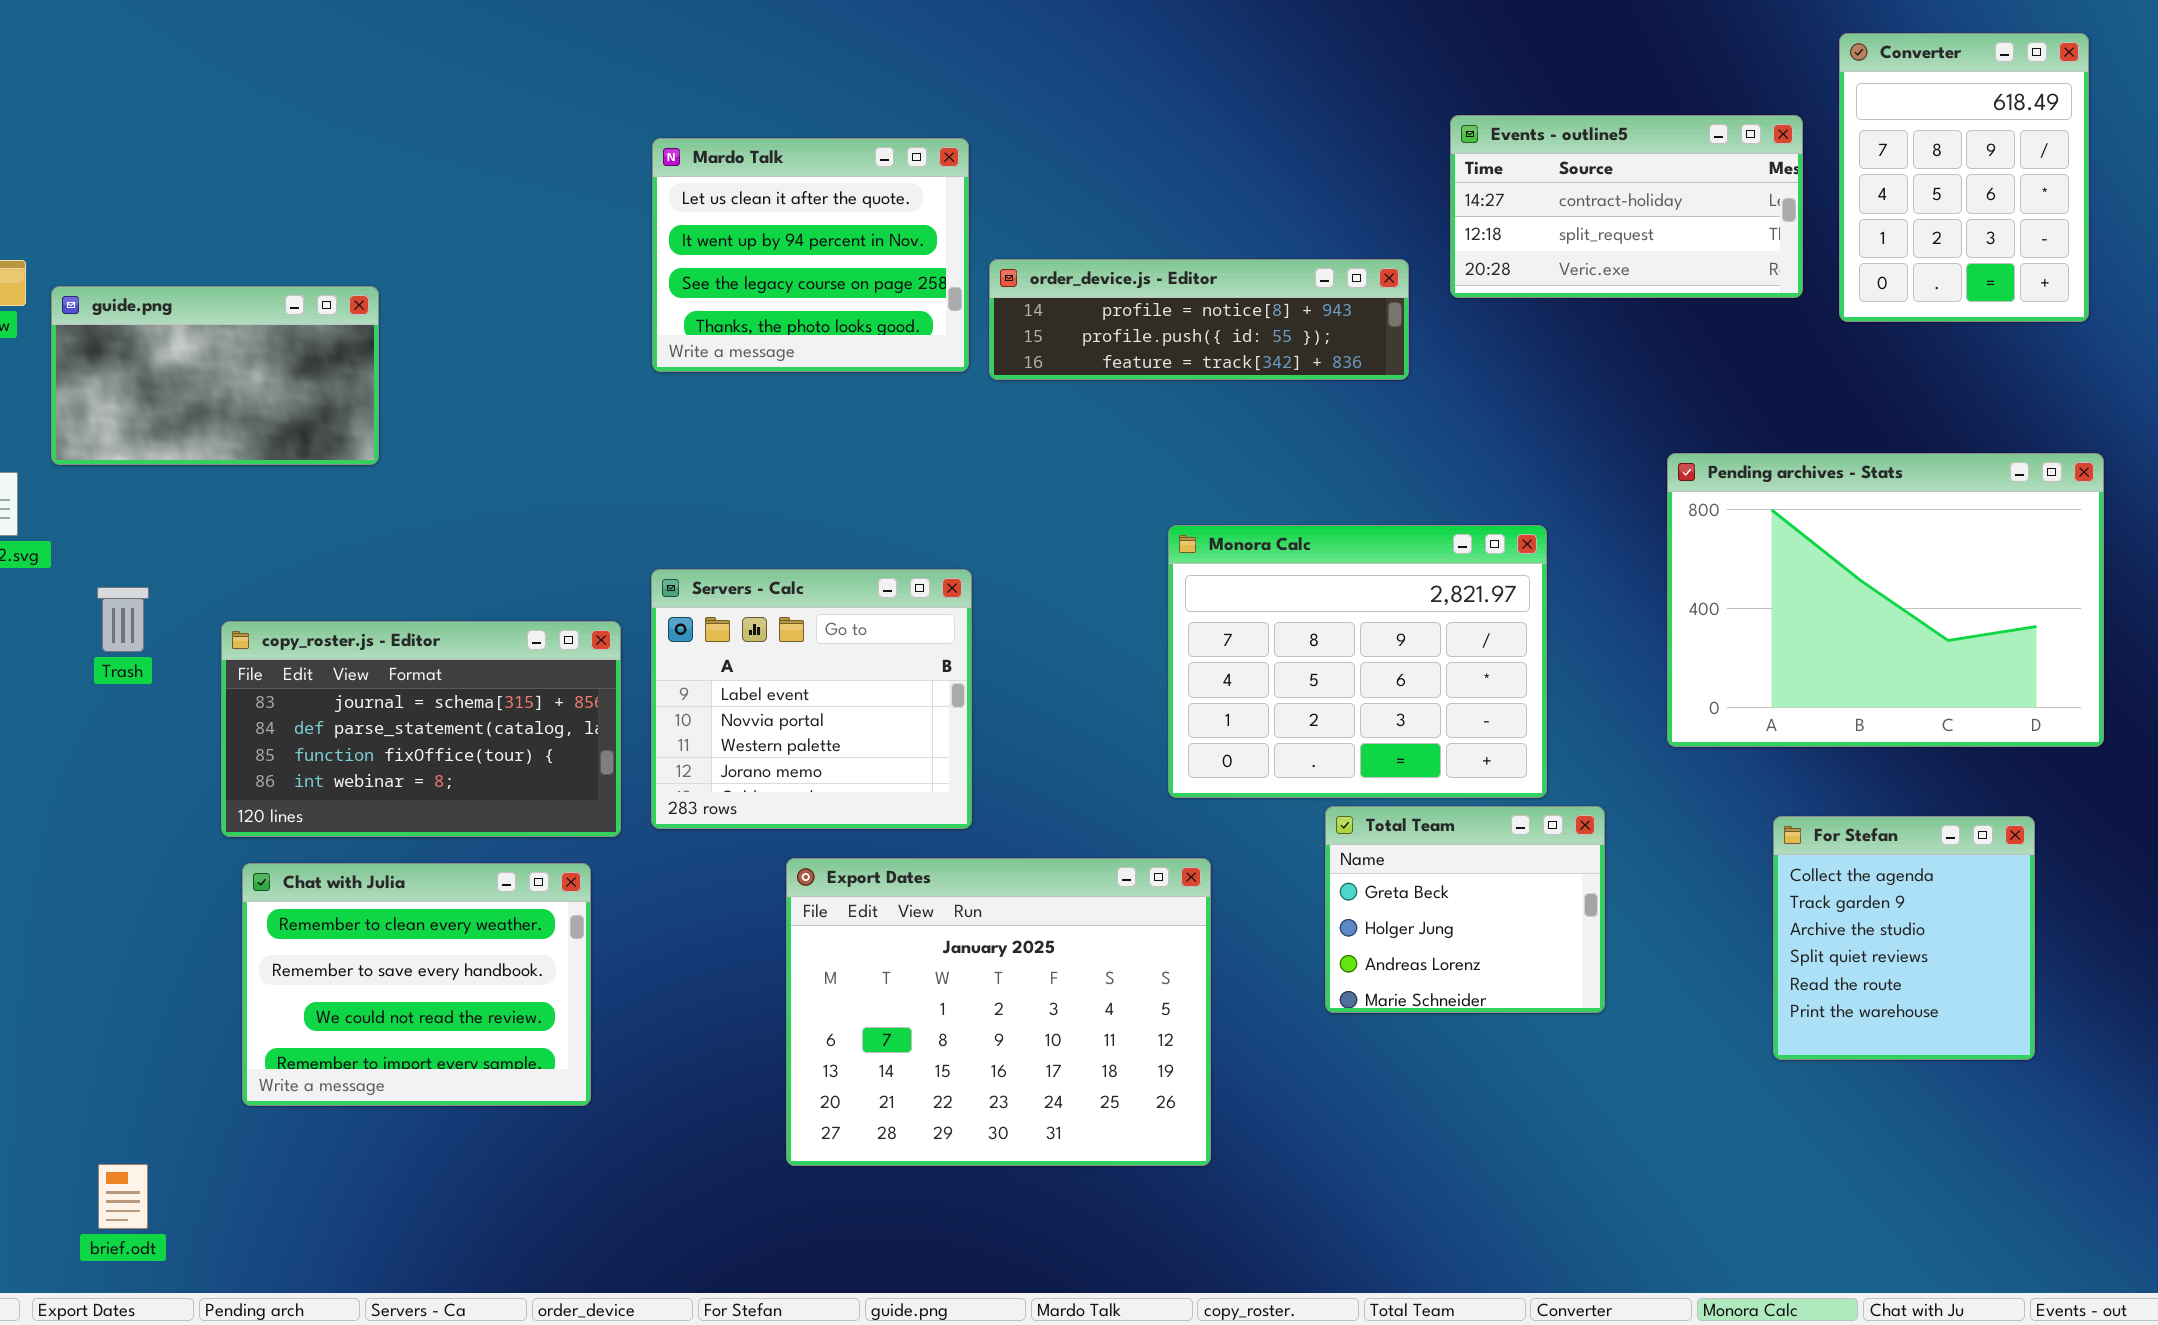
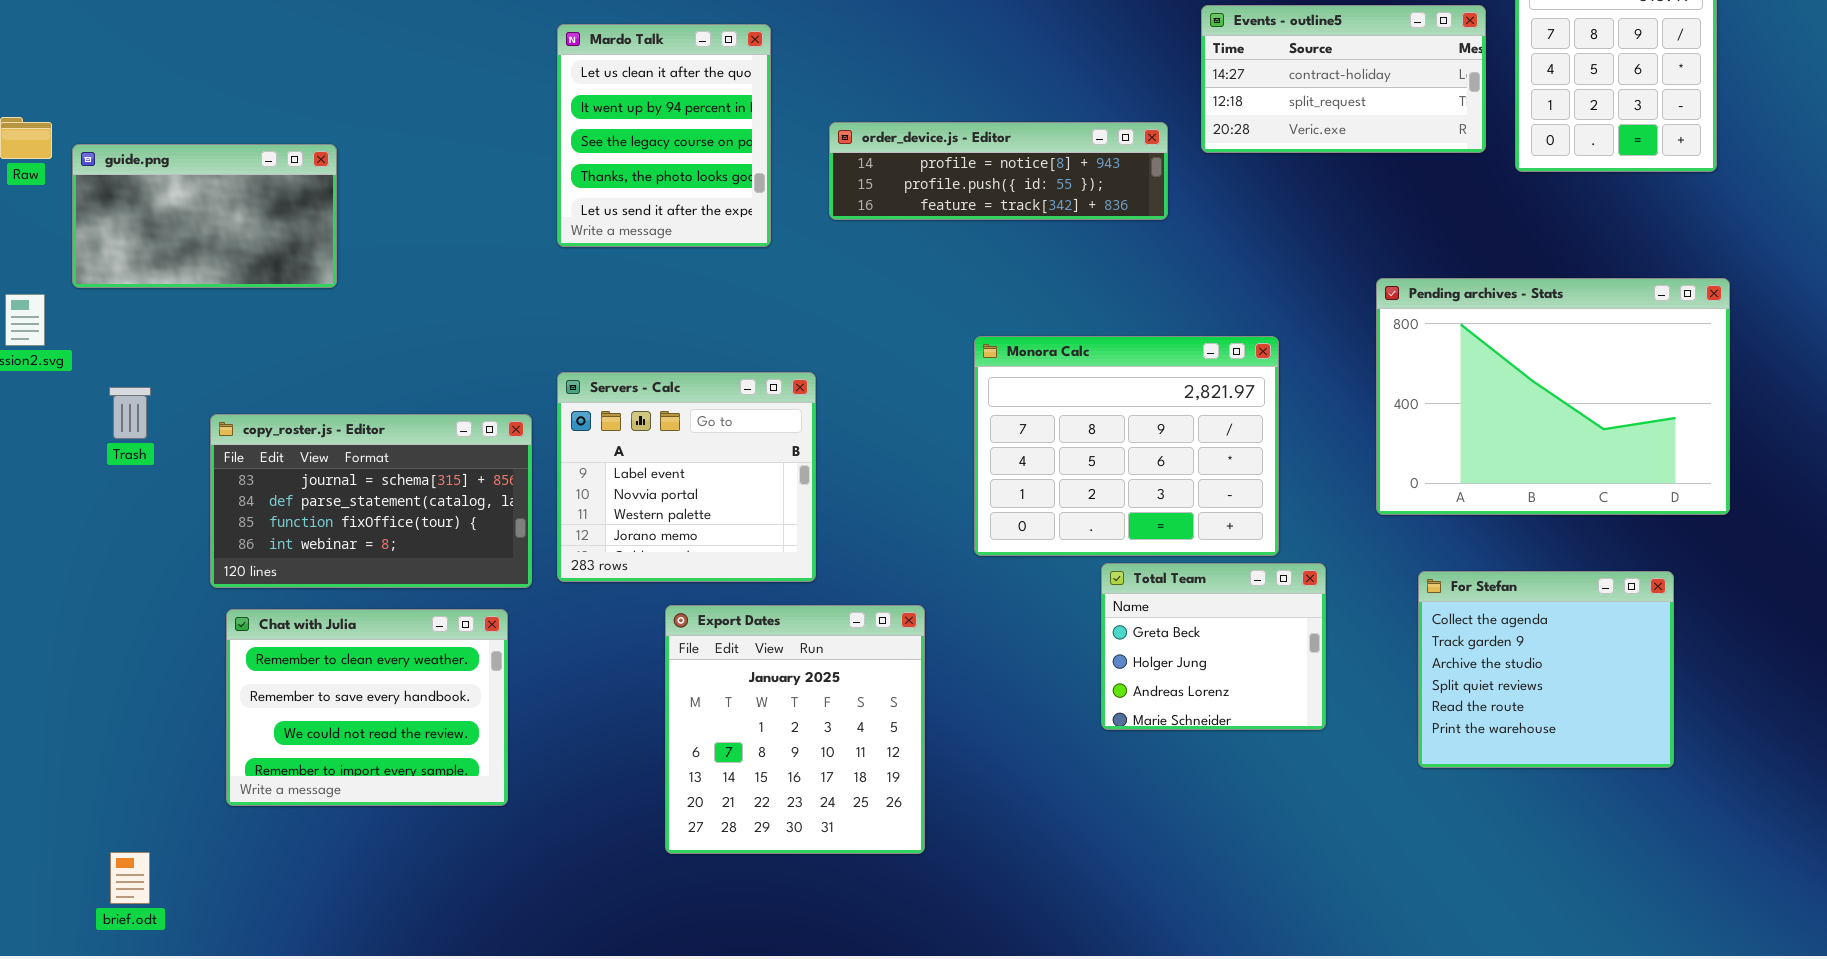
Mardo Talk: [652,138,969,372] -> [557,24,771,247], resized
For Stefan: [1773,816,2035,1060] -> [1418,571,1674,768], resized
Export Dates: [786,858,1211,1166] -> [665,605,925,854], resized

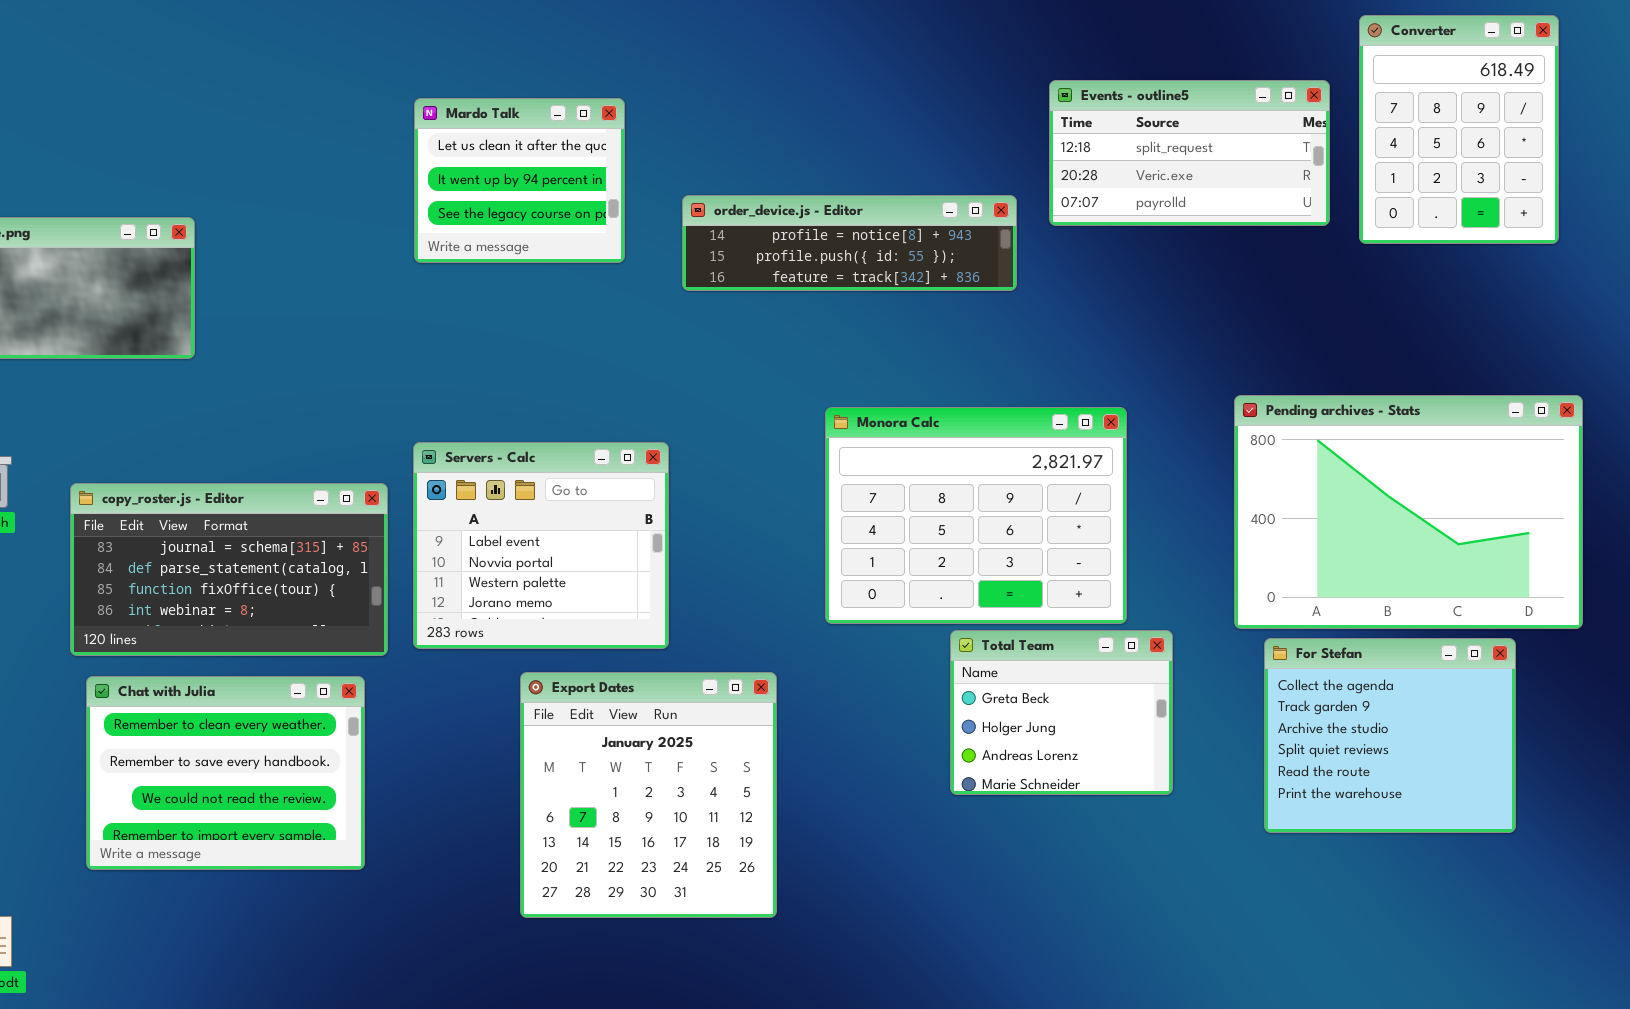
Events - outline5: [1201,5,1486,153] -> [1049,80,1330,226], scrolled down 1 row
Mardo Talk: [557,24,771,247] -> [414,98,625,263], resized
Pending archives - Stats: [1376,278,1730,515] -> [1234,395,1583,629], moved

